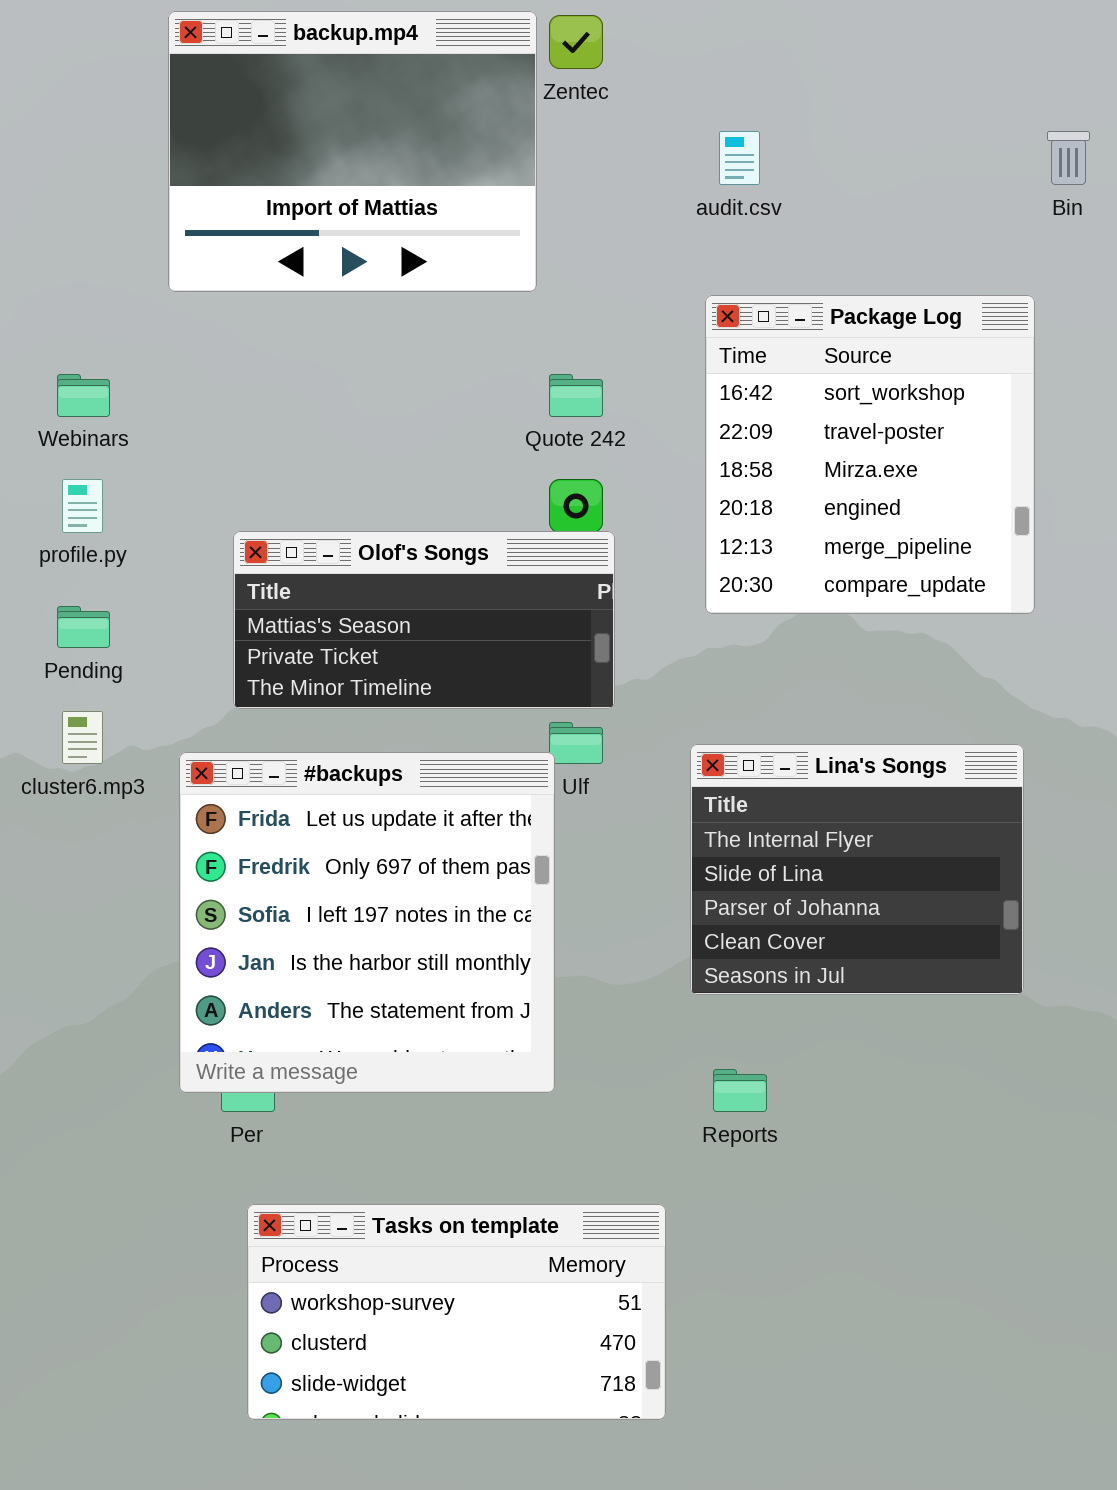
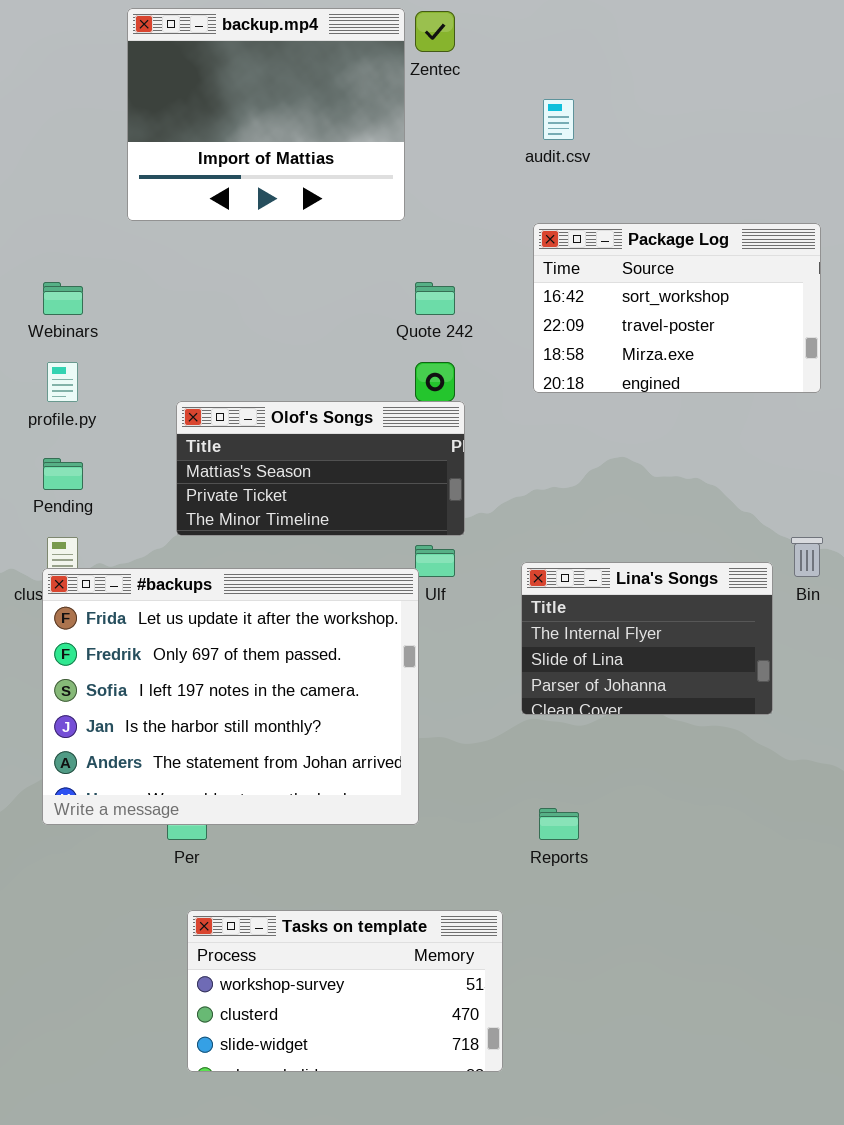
Bin: [1047,131,1090,185] -> [791,537,823,577], moved
Package Log: [705,295,1035,614] -> [533,223,821,393], resized
Lina's Songs: [690,744,1024,995] -> [521,562,773,715], resized
#backups: [179,752,555,1093] -> [42,568,419,825], resized

